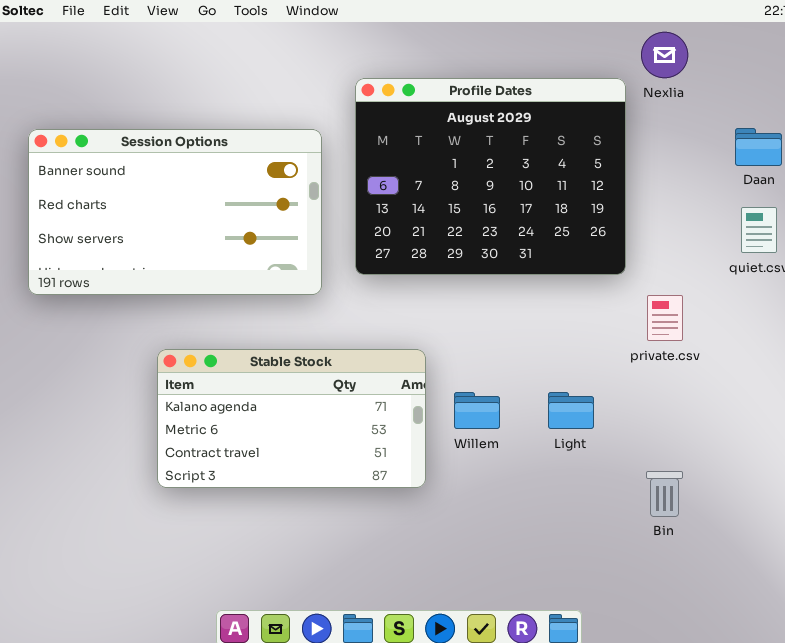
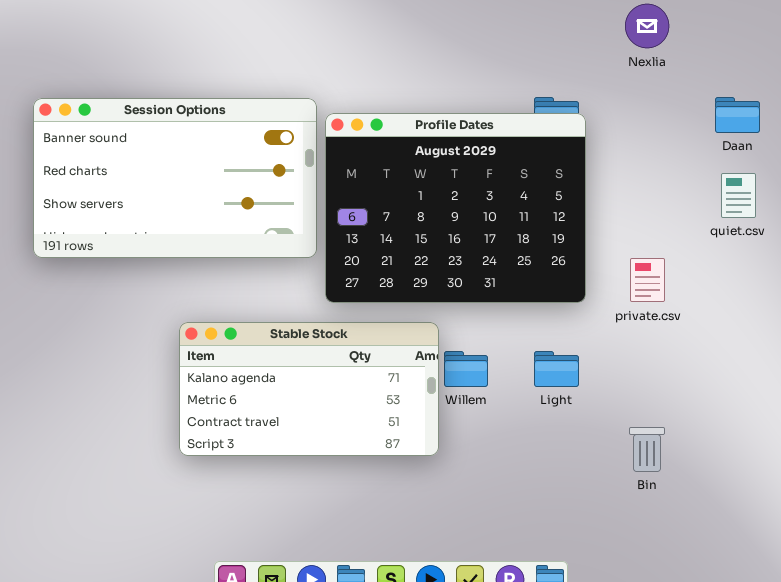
Profile Dates: [355,78,626,275] -> [325,113,586,303], moved
Stable Stock: [157,349,426,488] -> [179,322,439,456], moved

